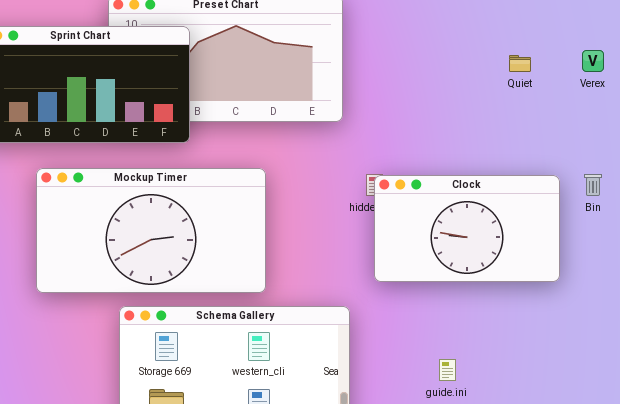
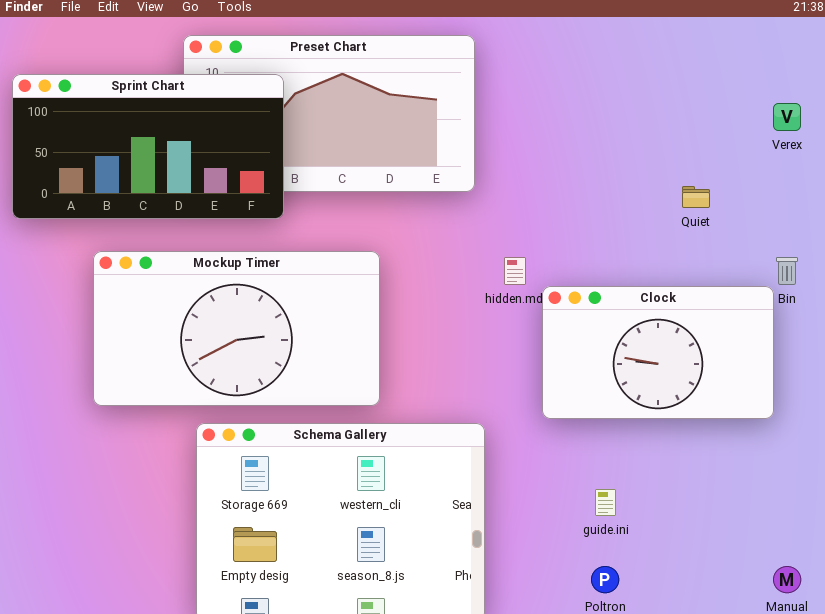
Quiet: [509,55,531,72] -> [682,186,710,208], moved
Clock: [374,175,560,282] -> [542,286,774,419], moved

